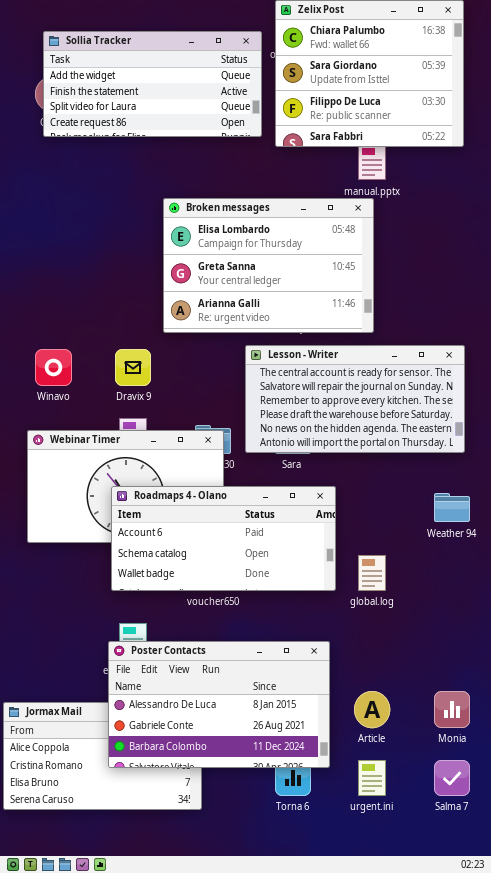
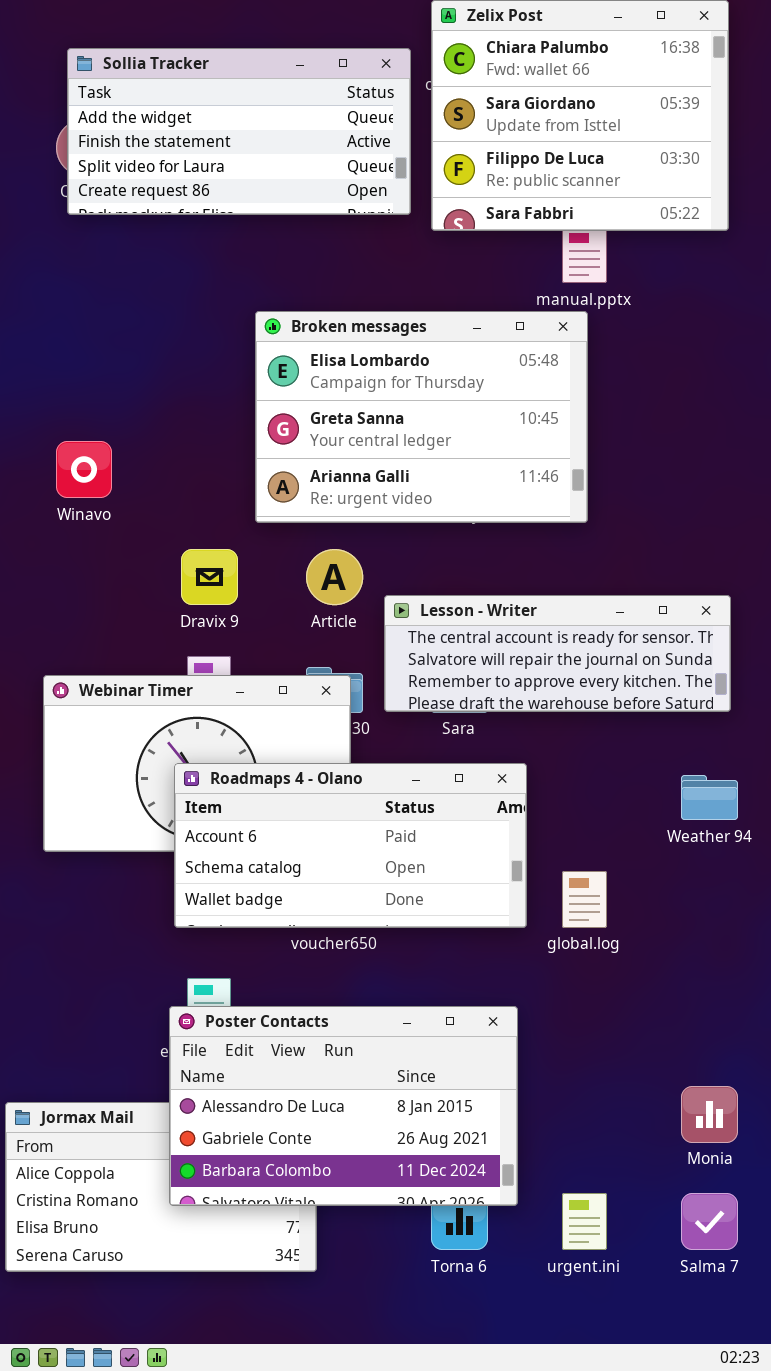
Lesson - Writer: [245,345,465,453] -> [384,595,731,712], resized
Winavo: [35,349,72,386] -> [56,441,112,498], moved
Article: [354,691,390,728] -> [306,549,363,605], moved

